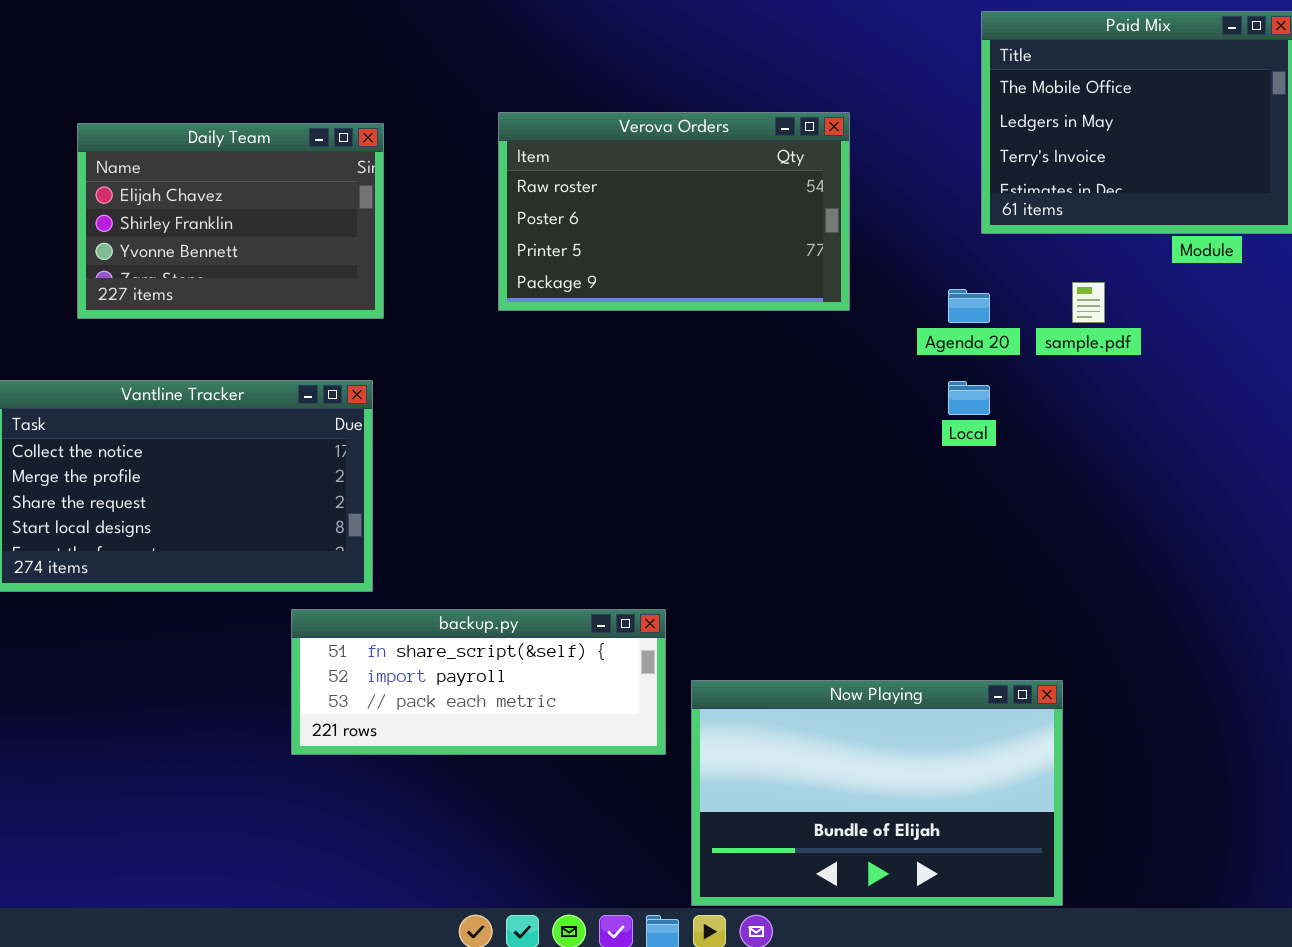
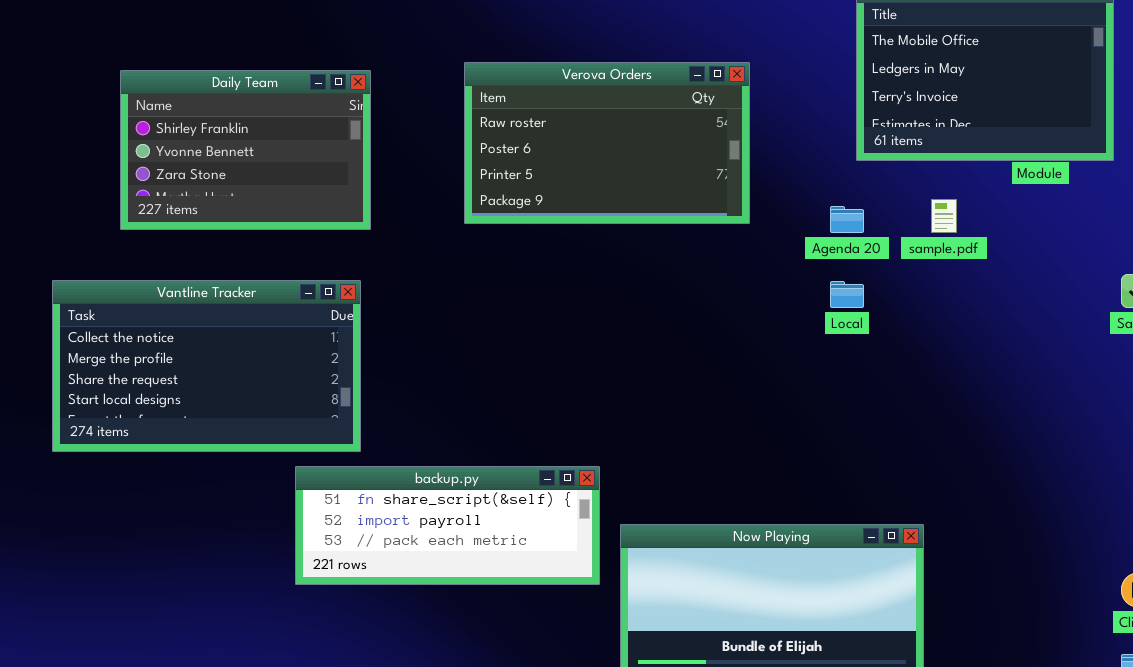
Daily Team: [77,123,384,319] -> [120,70,371,230], scrolled down 1 row

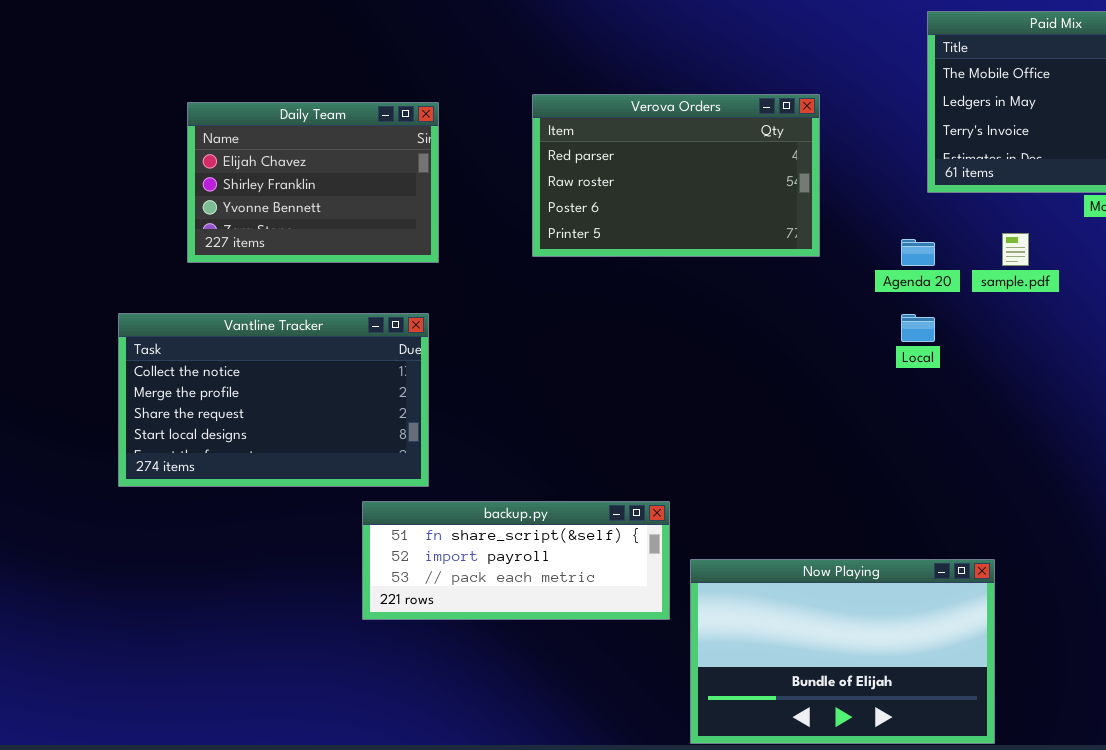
Verova Orders: [464,62,750,224] -> [532,94,820,257], scrolled up 1 row
Daily Team: [120,70,371,230] -> [187,102,439,263], scrolled up 1 row

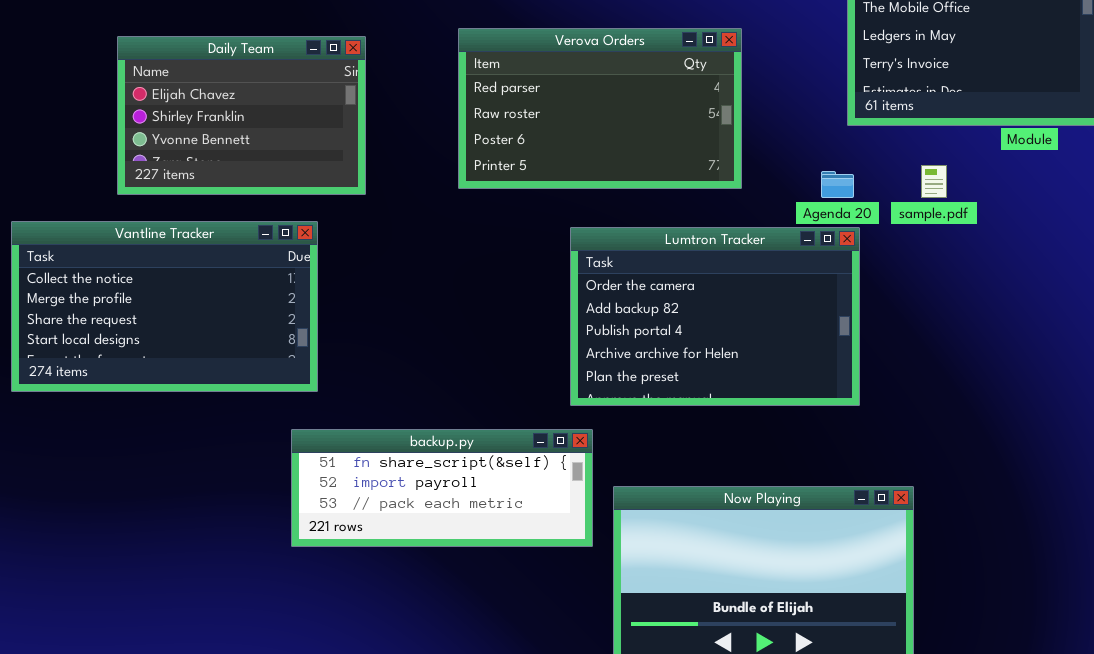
Lumtron Tracker: none -> [570,227,860,406], opened
Vantline Tracker: [118,313,429,487] -> [11,221,318,392], moved

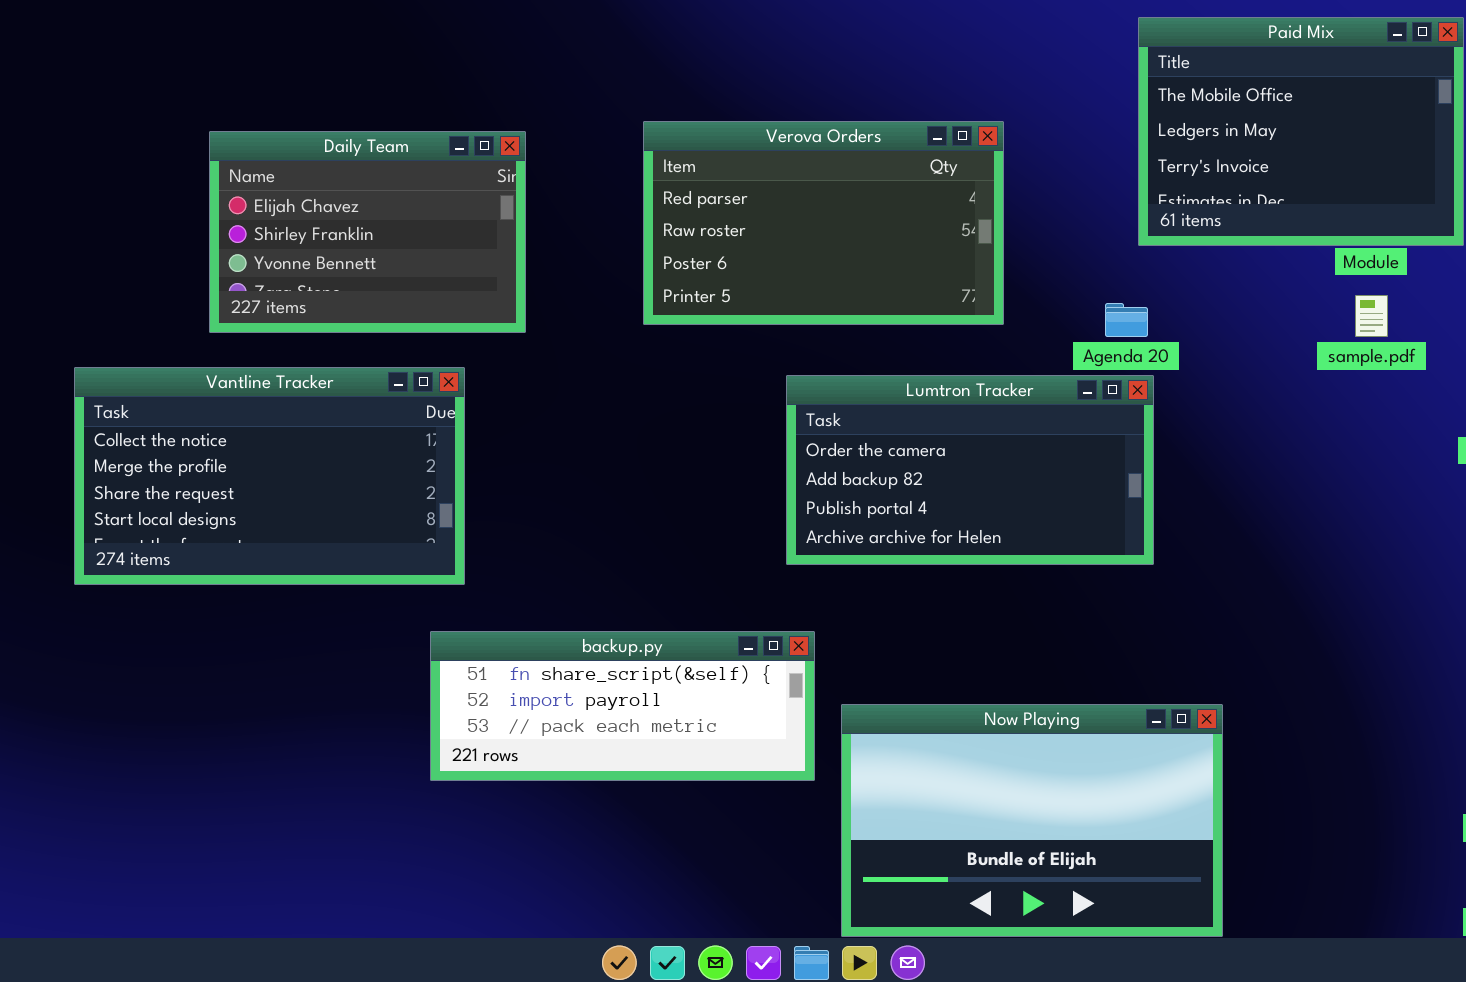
sample.pdf: [921,165,947,198] -> [1355,295,1388,337], moved
Lumtron Tracker: [570,227,860,406] -> [786,375,1154,565], resized

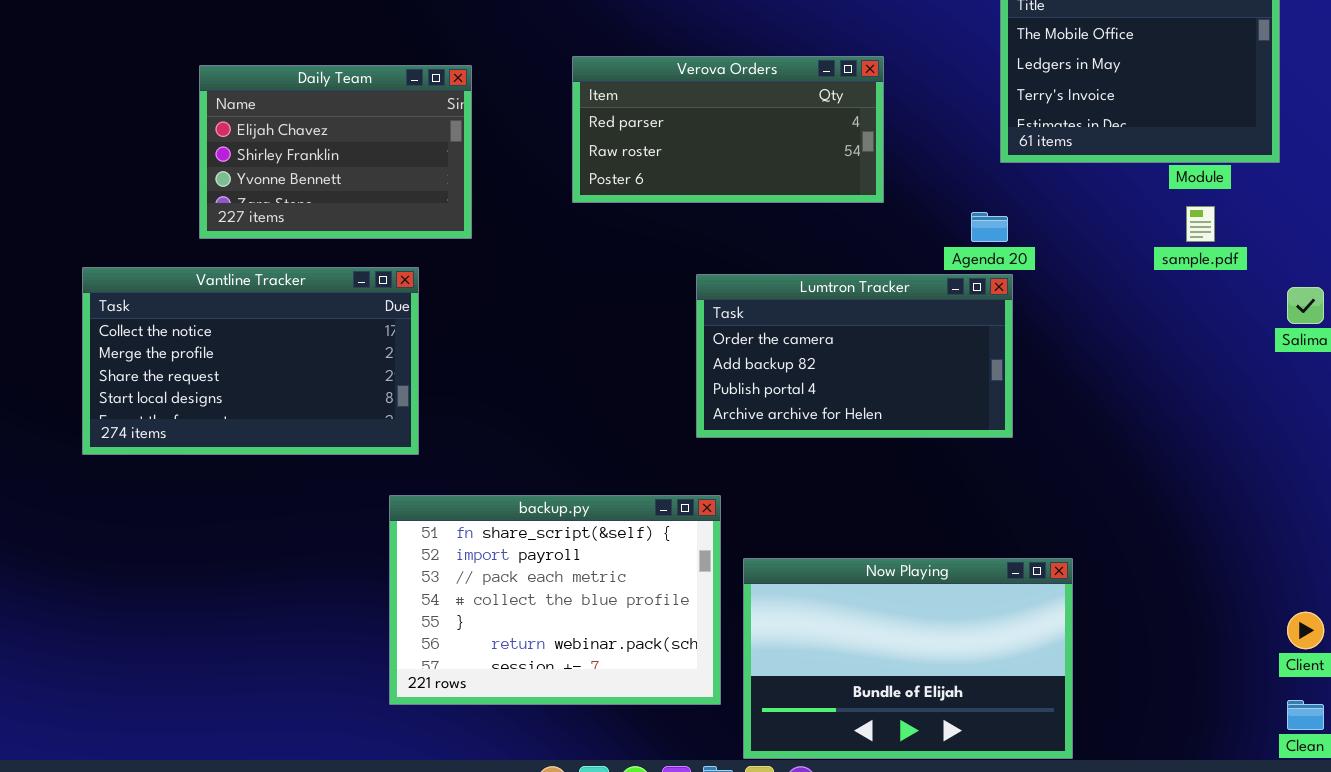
Verova Orders: [643,121,1004,325] -> [572,56,884,203], resized
backup.py: [430,631,815,781] -> [389,495,721,705], resized

